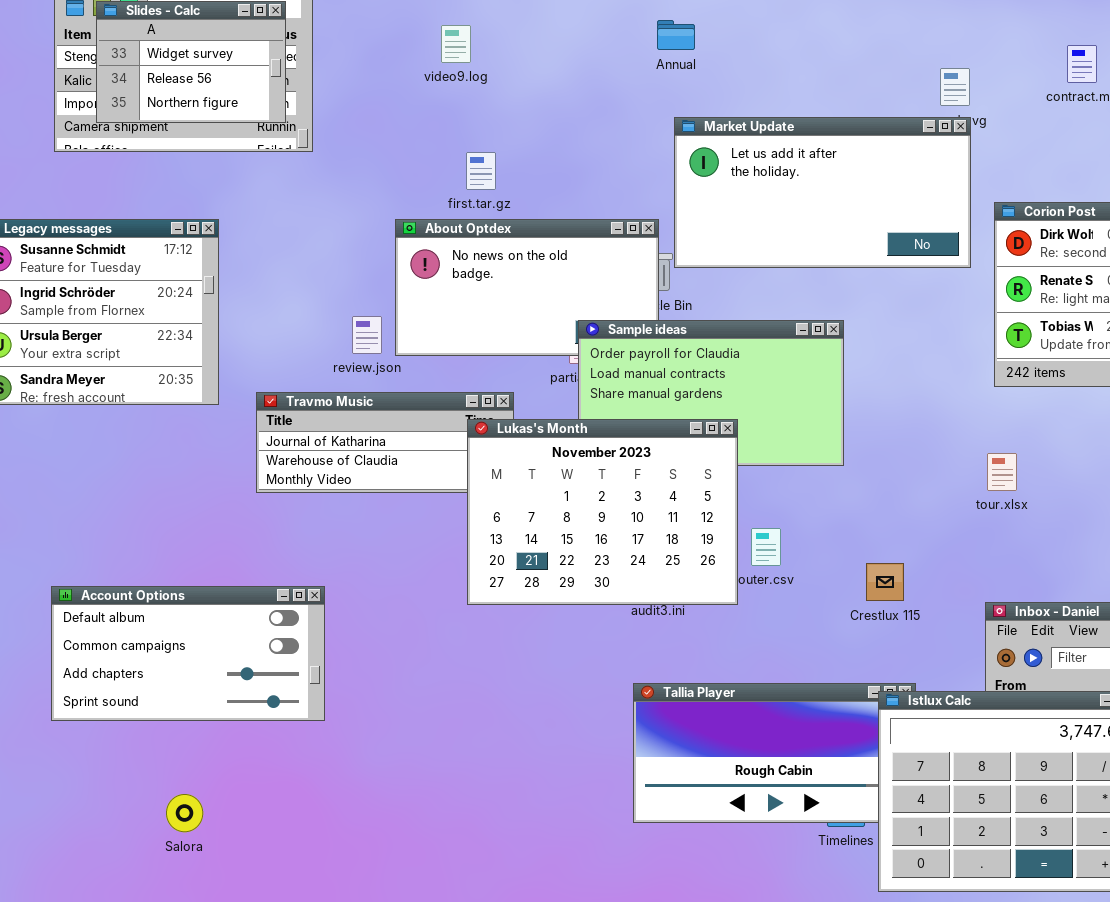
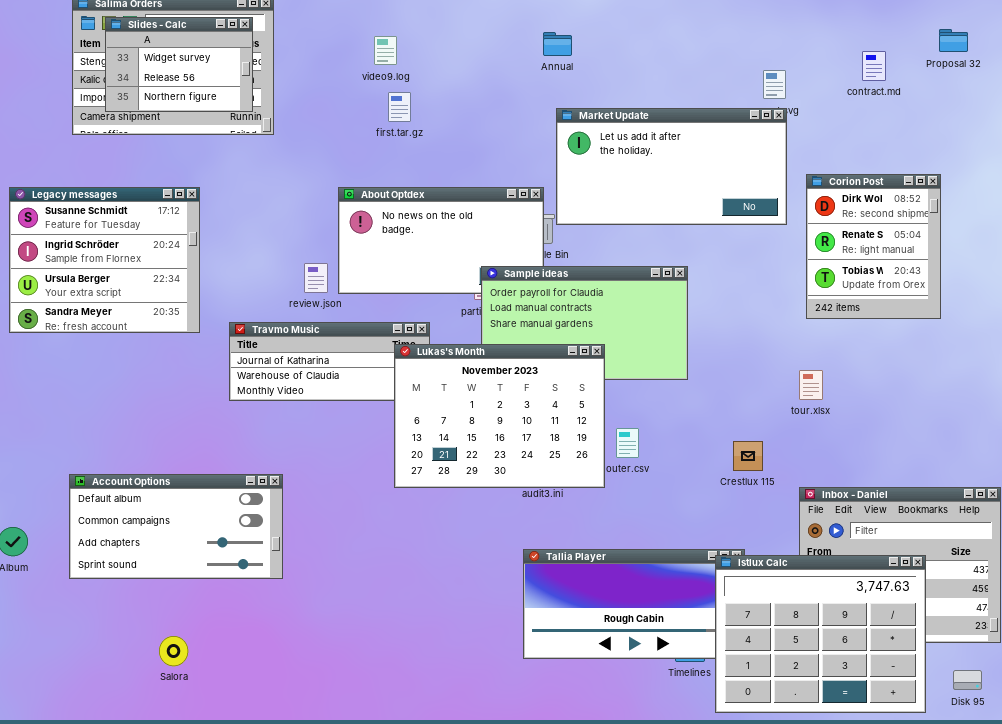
first.tar.gz: [466,152,496,190] -> [388,92,411,122], moved
Crestlux 115: [866,563,904,601] -> [733,441,763,471], moved

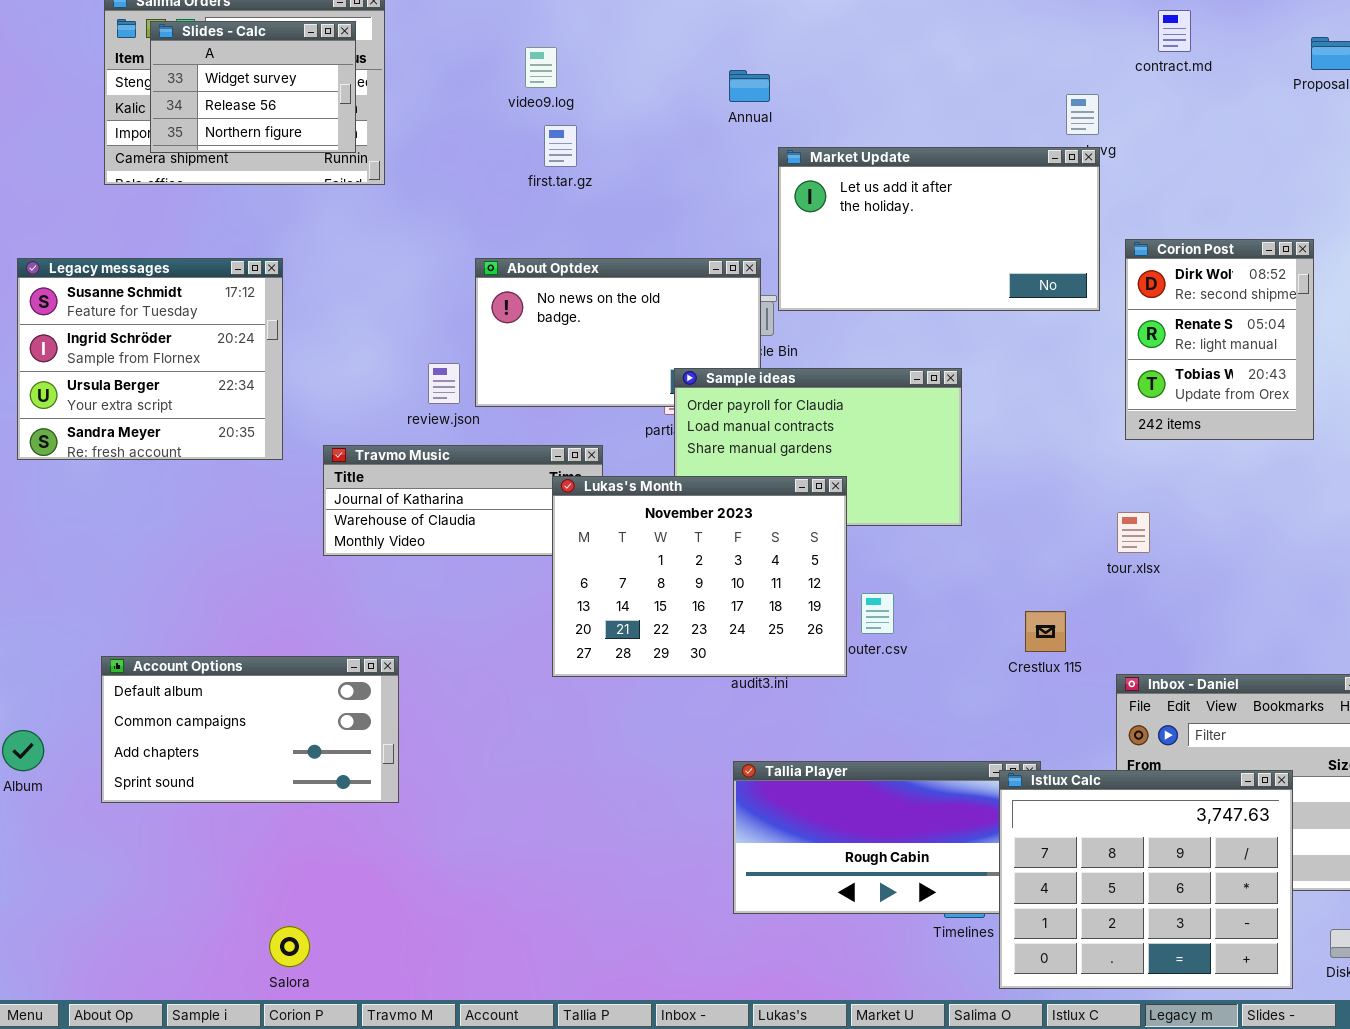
Annual: [543,32,572,56] -> [729,70,770,102], moved
contract.md: [862,51,886,81] -> [1158,10,1191,52], moved
Salora: [159,636,188,666] -> [269,926,310,967], moved

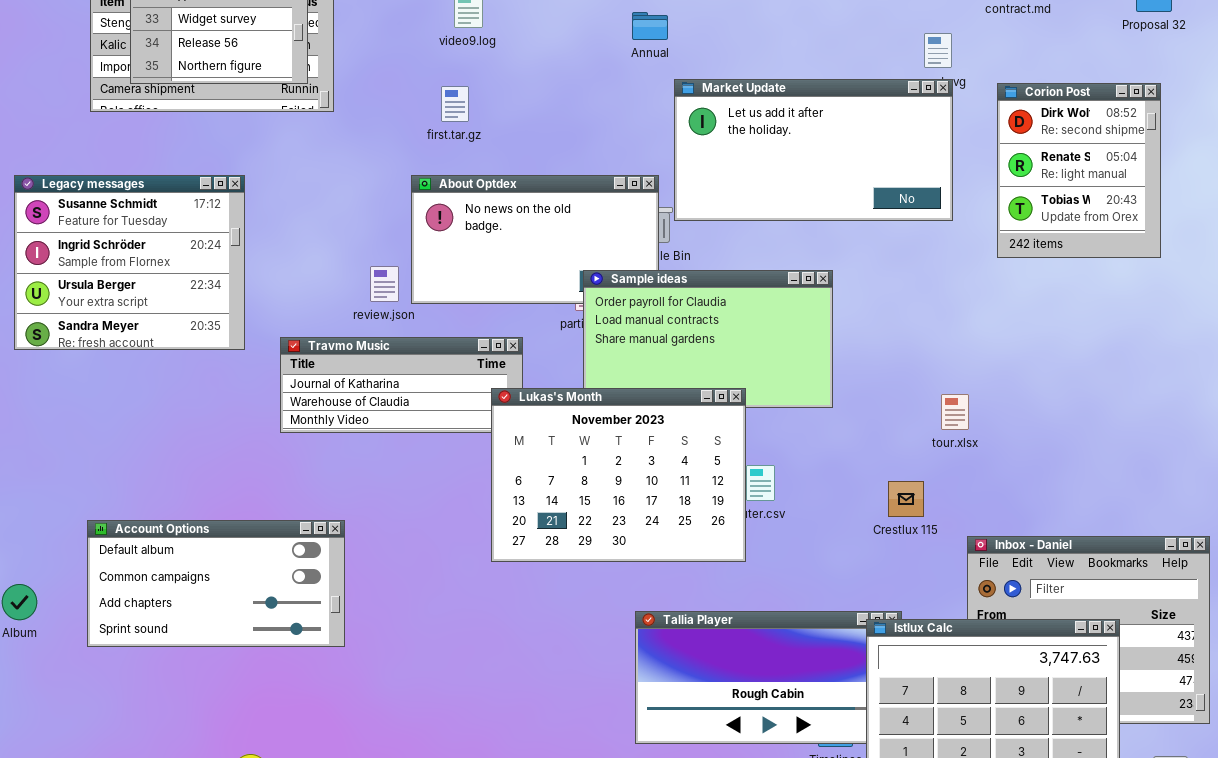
first.tar.gz: [544,125,577,167] -> [441,86,469,122], moved
Corion Post: [1125,239,1314,440] -> [997,83,1161,258], moved
Lukas's Month: [552,476,847,677] -> [491,388,746,562], moved
tour.xlsx: [1117,512,1150,553] -> [941,394,969,430], moved

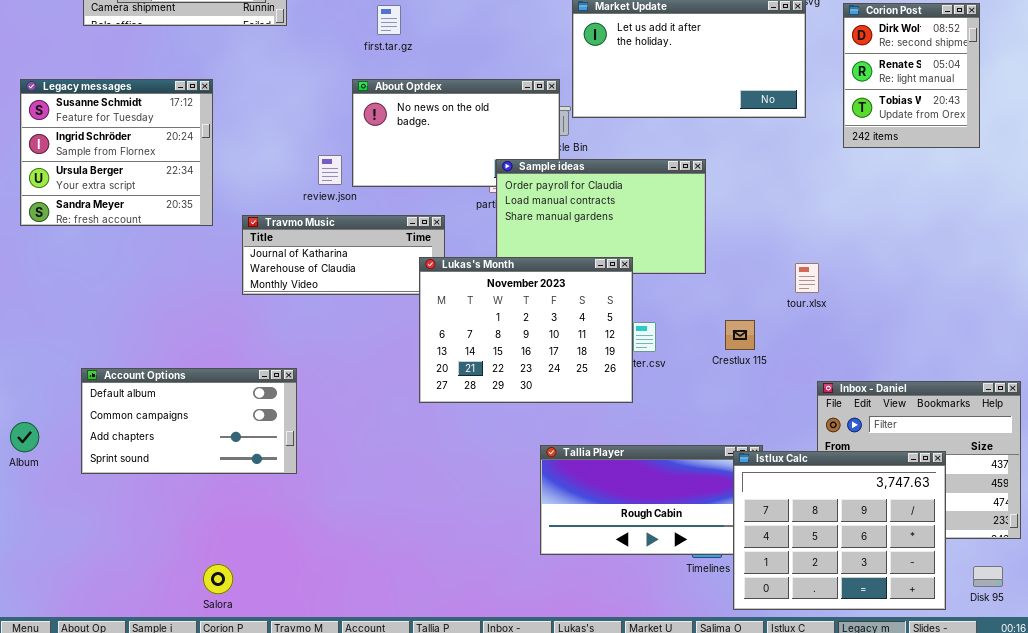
Crestlux 115: [888,481,924,517] -> [725,320,755,350], moved

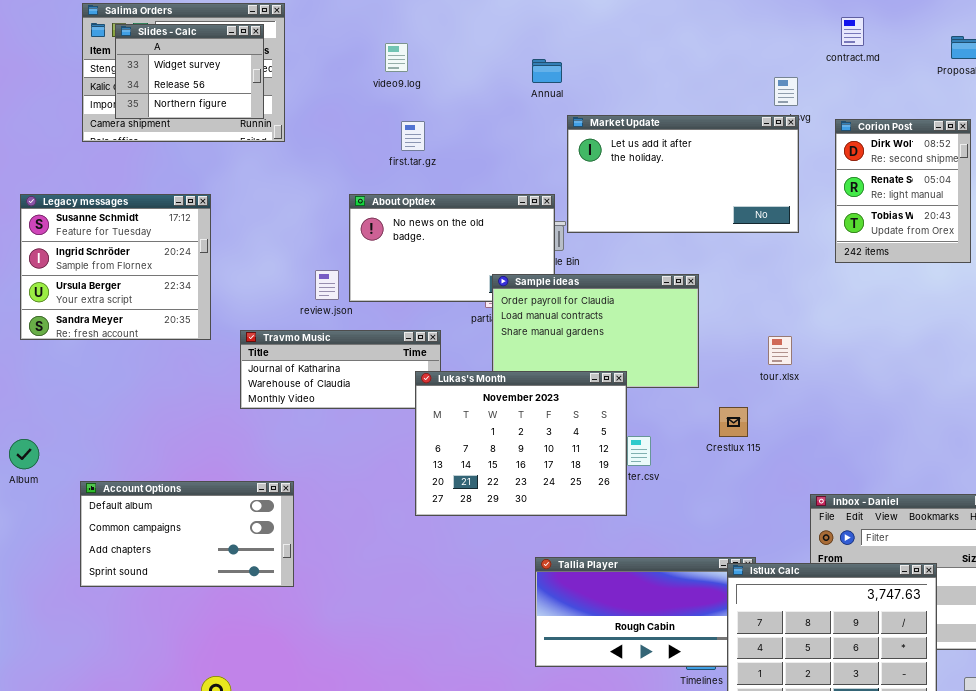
first.tar.gz: [377,5,401,35] -> [401,121,425,151], moved
tour.xlsx: [795,263,819,293] -> [768,336,792,365], moved
Crestlux 115: [725,320,755,350] -> [719,407,748,437], moved
Album: [10,422,39,452] -> [9,439,39,469], moved

